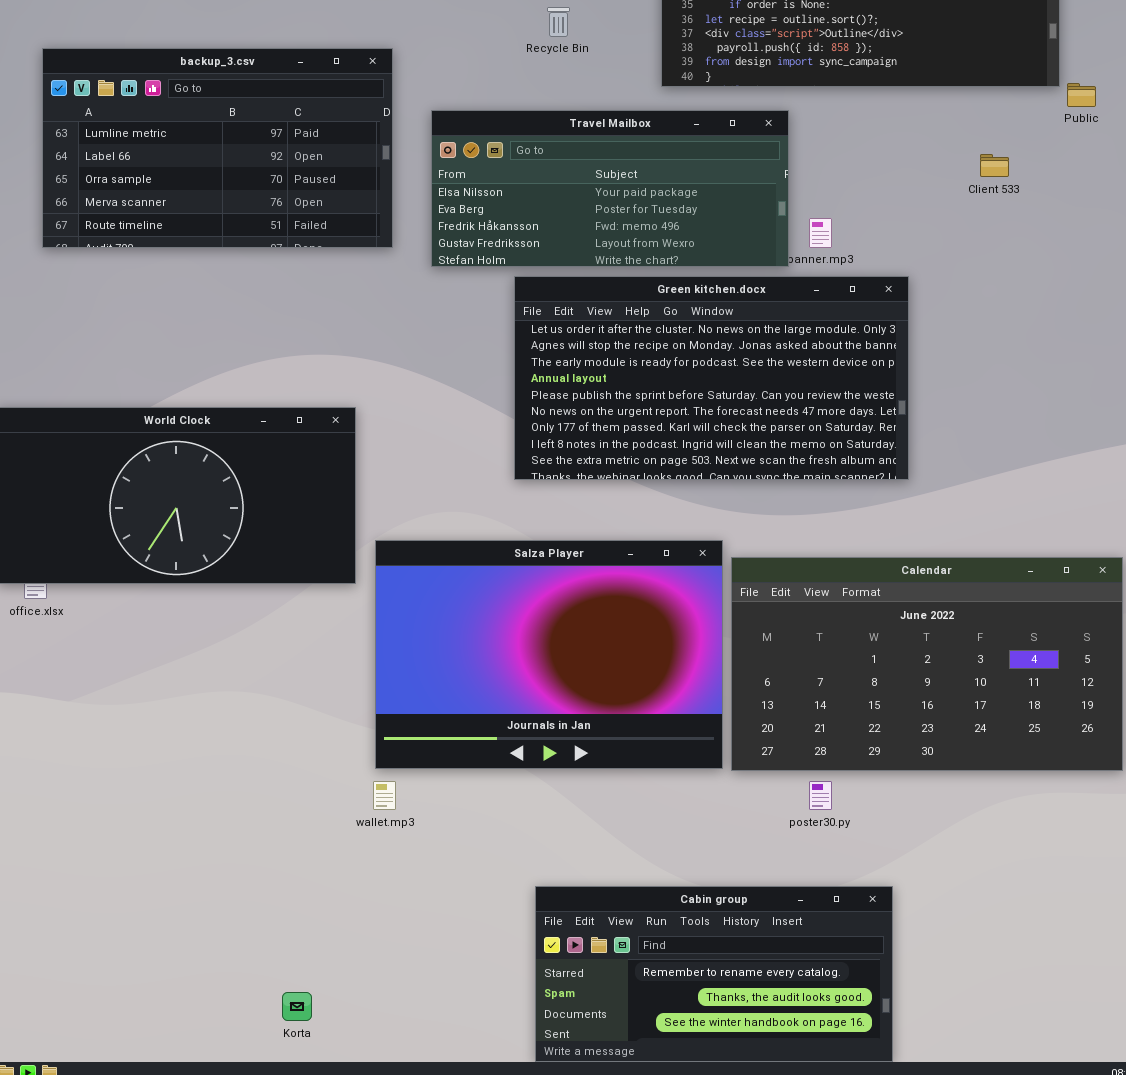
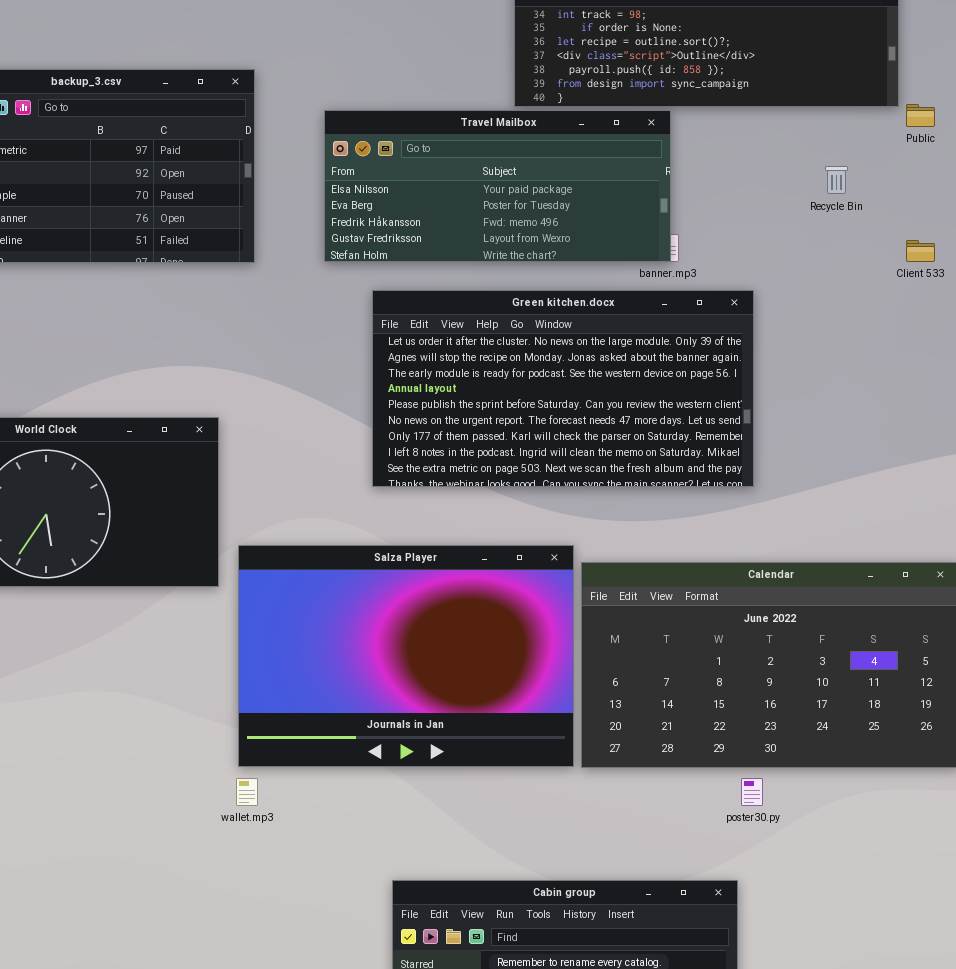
Recycle Bin: [547,7,570,37] -> [825,166,848,194], moved
Travel Mailbox: [431,110,789,267] -> [324,110,671,262], moved
Client 533: [980,154,1009,177] -> [906,240,935,262], moved
poster30.py: [809,781,832,810] -> [741,778,763,806], moved

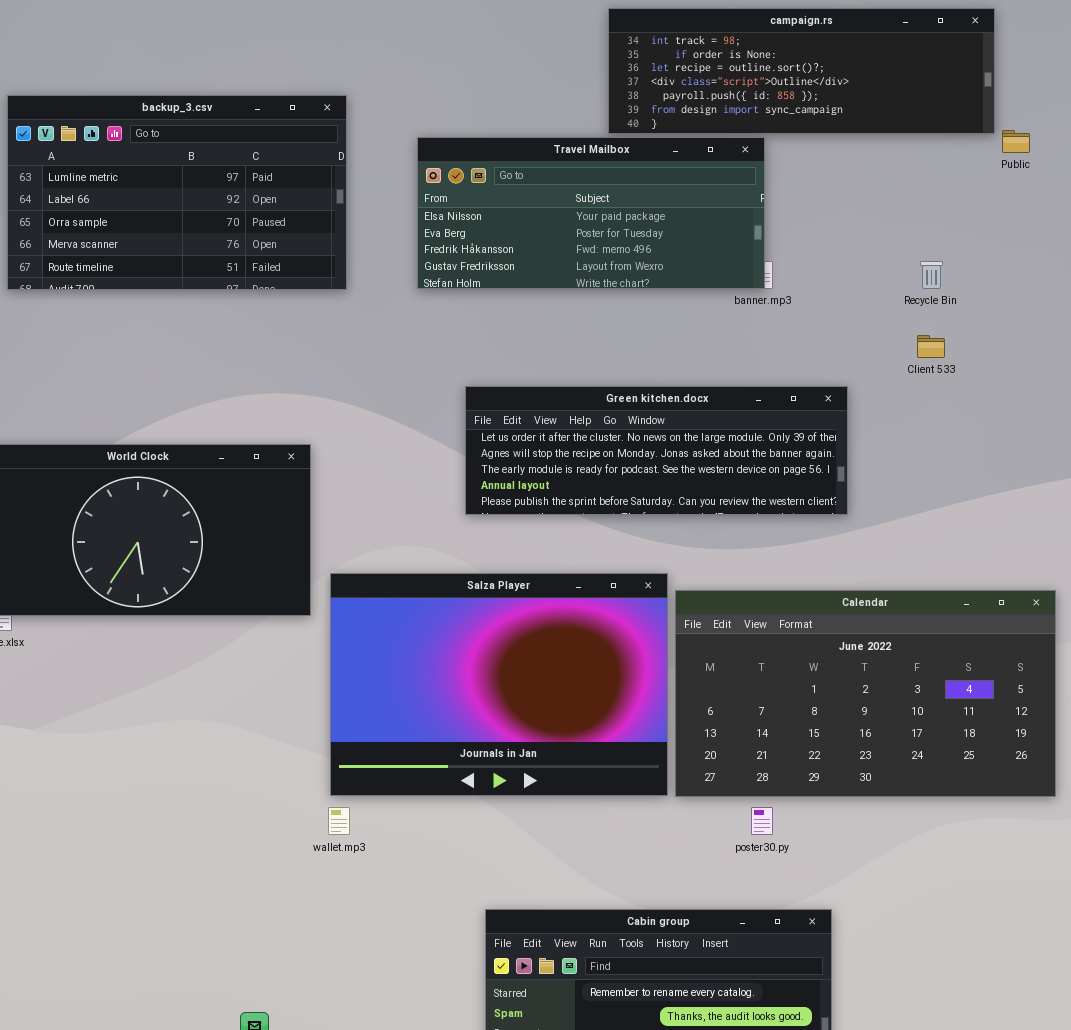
Recycle Bin: [825,166,848,194] -> [920,261,943,289], moved
Client 533: [906,240,935,262] -> [917,335,945,358], moved
Green kitchen.docx: [372,290,754,487] -> [465,386,848,515], resized
poster30.py: [741,778,763,806] -> [751,807,773,835], moved

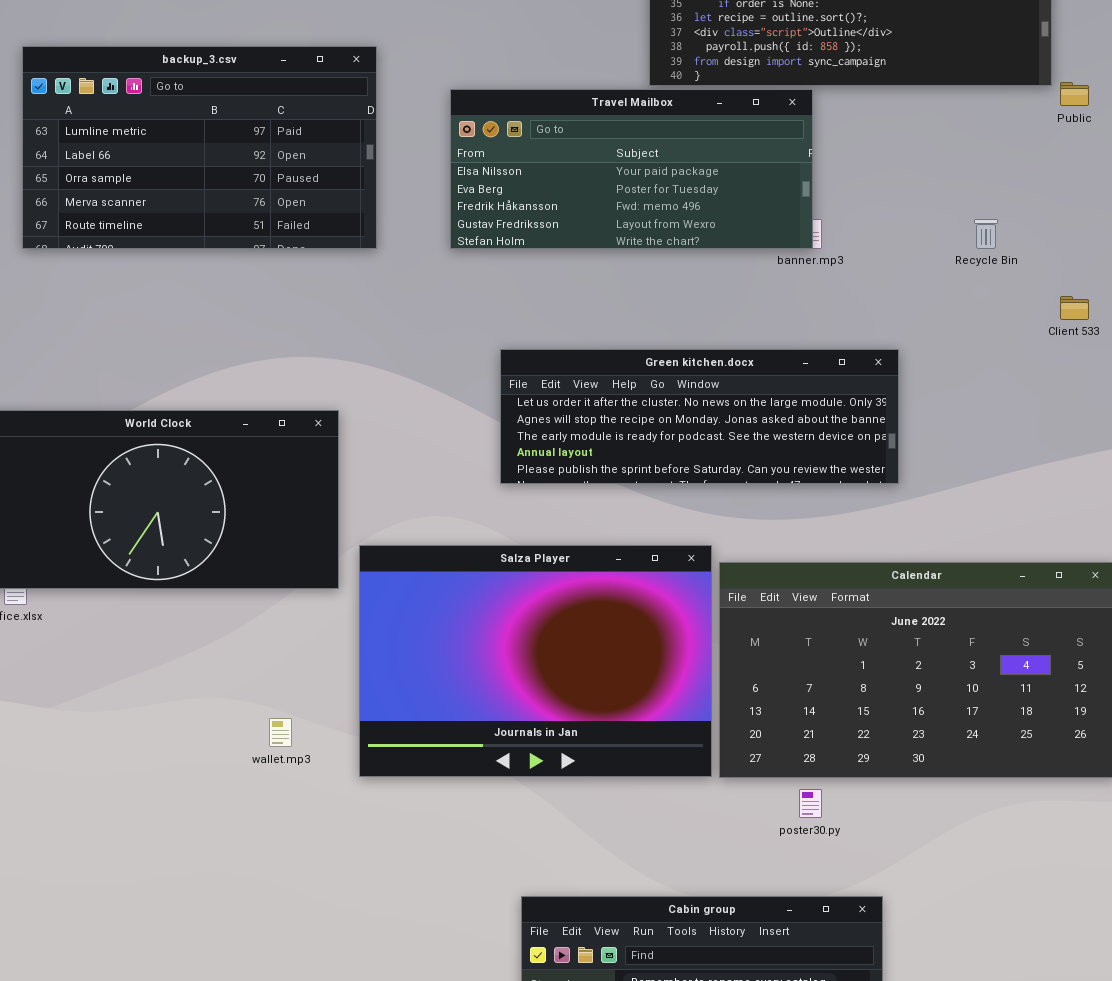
Client 533: [917,335,945,358] -> [1060,296,1089,320], moved
wallet.mp3: [328,807,350,835] -> [269,718,292,747], moved

